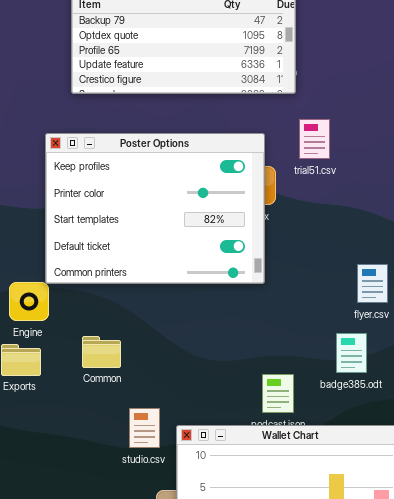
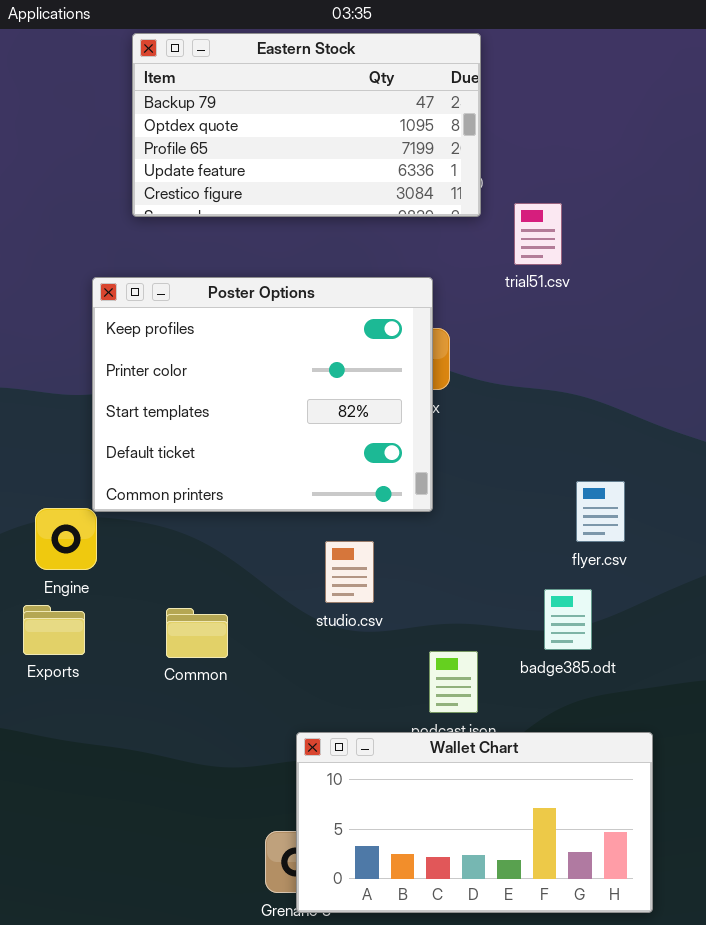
trial51.csv: [299,119,330,159] -> [514,203,562,265], moved
Common: [82,336,121,368] -> [166,608,228,658], moved
studio.csv: [129,408,160,448] -> [325,541,374,603], moved

